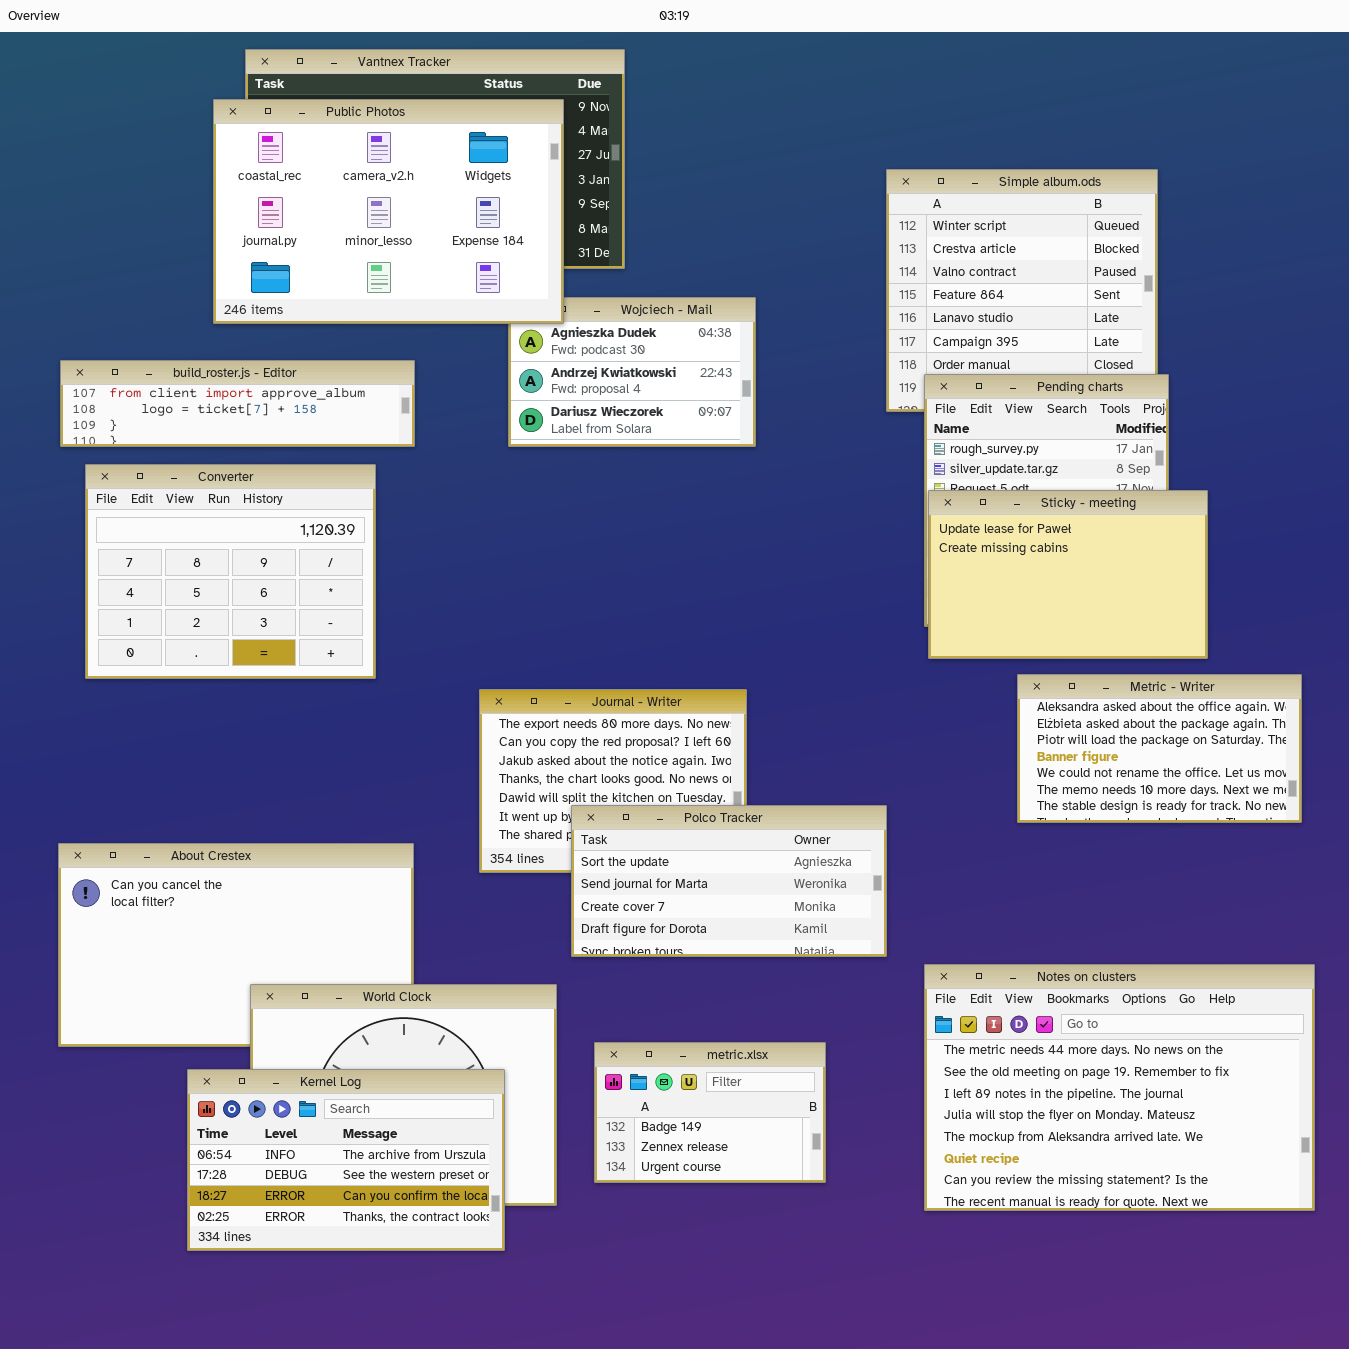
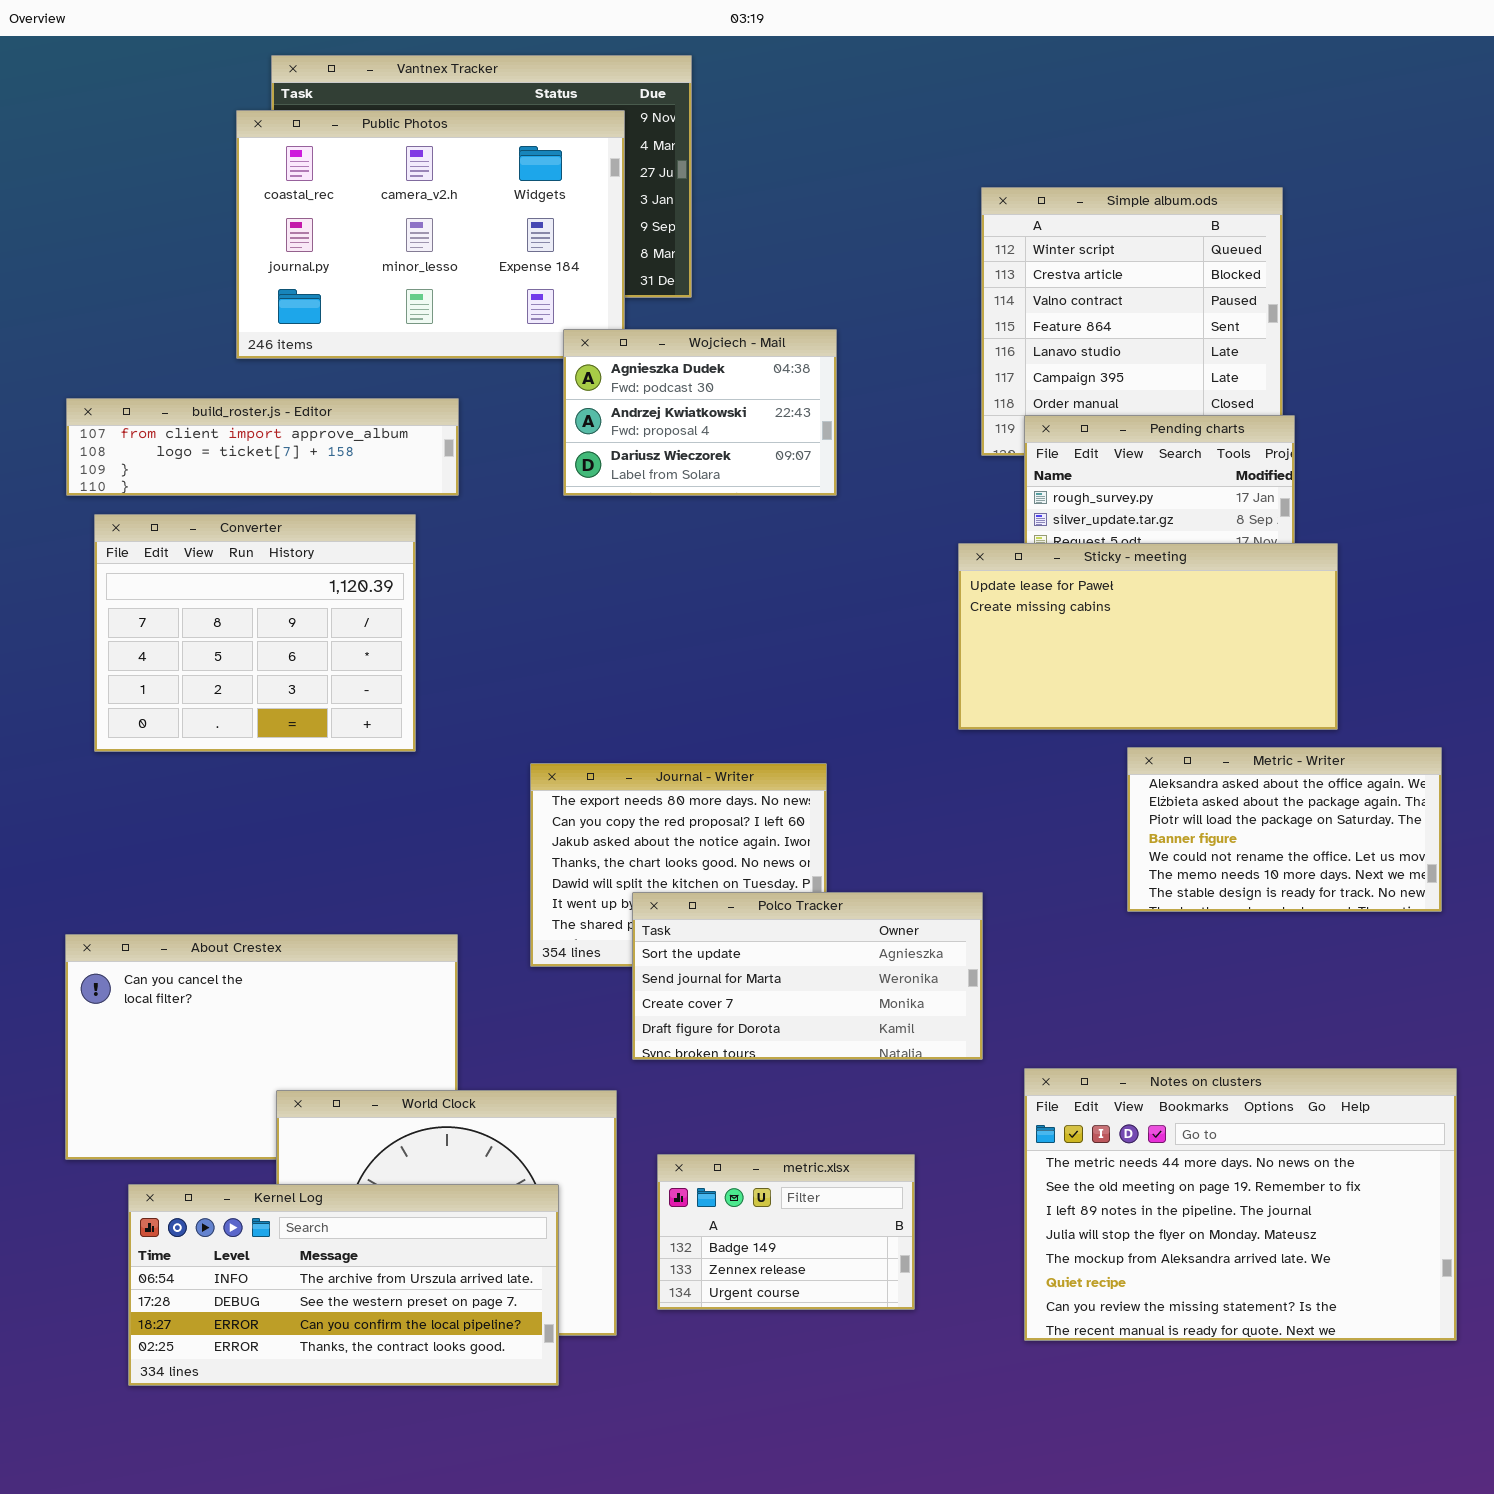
Wojciech - Mail: [508,297,756,447] -> [563,329,837,496], raised
Sticky - meeting: [928,490,1208,659] -> [958,543,1338,730], resized
Kernel Log: [187,1069,505,1251] -> [128,1184,559,1386], resized

